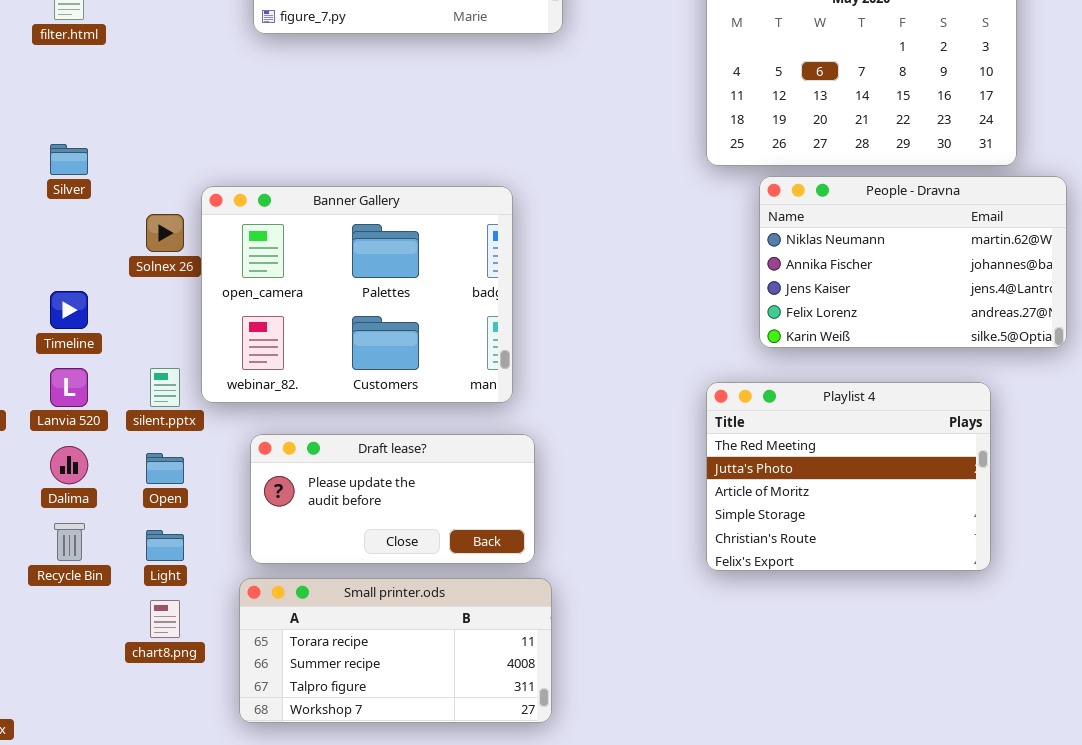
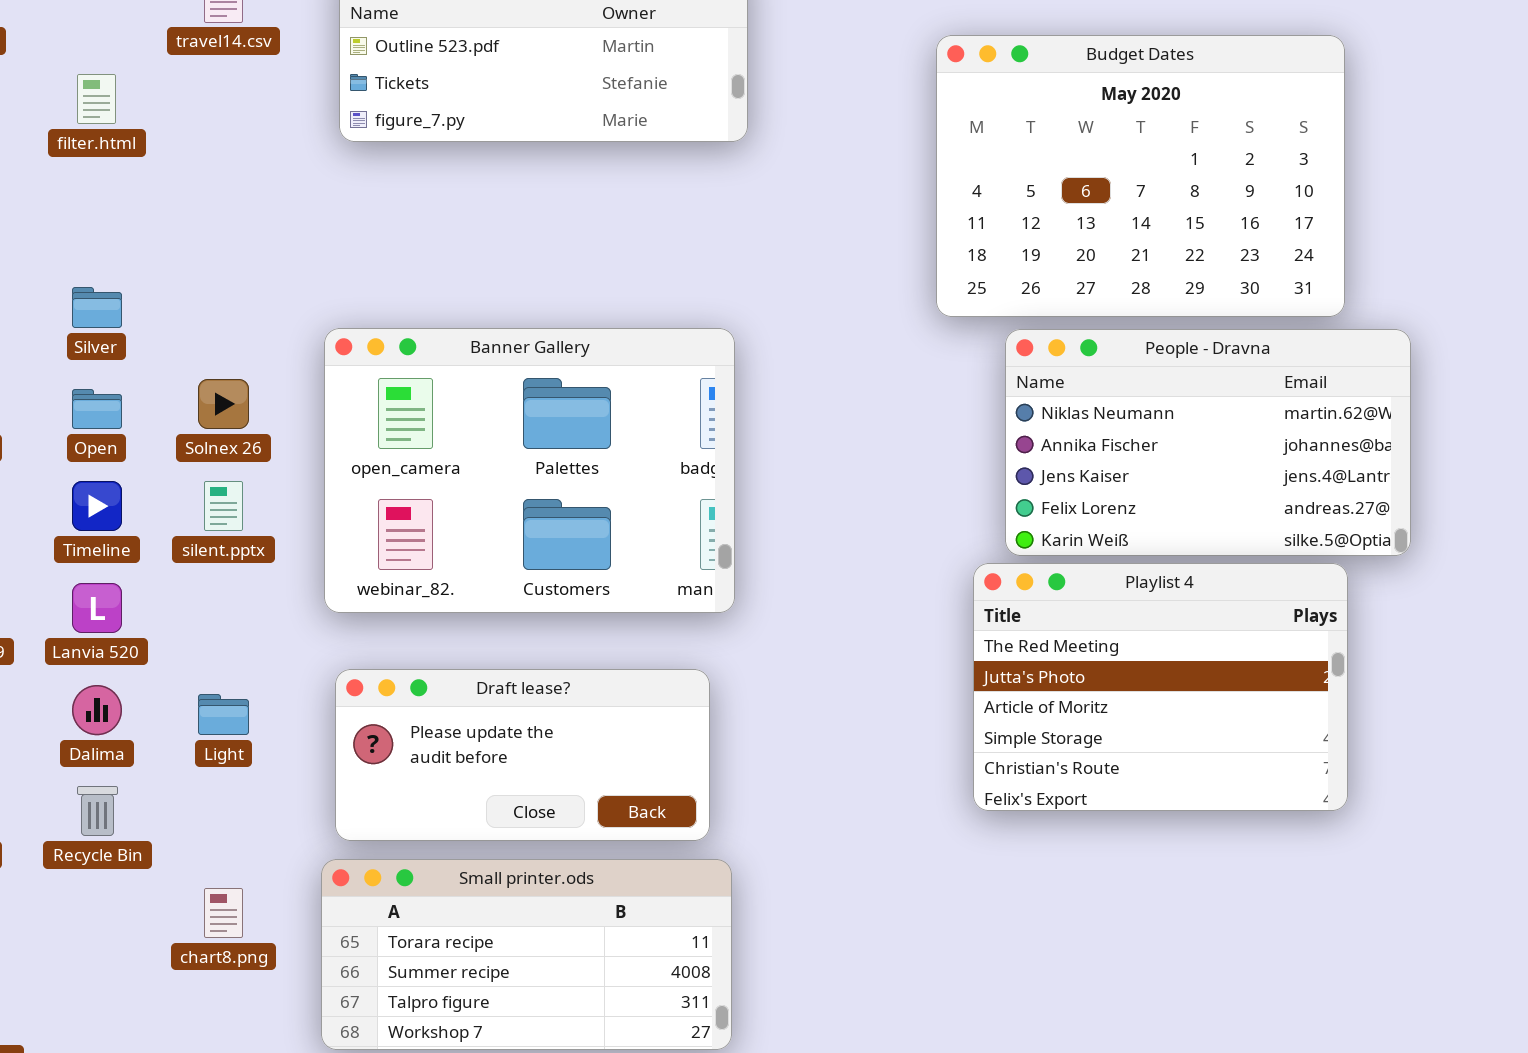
Banner Gallery: [201,186,513,403] -> [324,328,735,613], moved
silent.pptx: [150,368,180,407] -> [204,481,243,531], moved
Playlist 4: [706,382,991,571] -> [973,563,1348,811], moved
Open: [146,453,184,484] -> [72,389,122,429], moved
Light: [146,530,184,561] -> [198,694,249,735], moved

